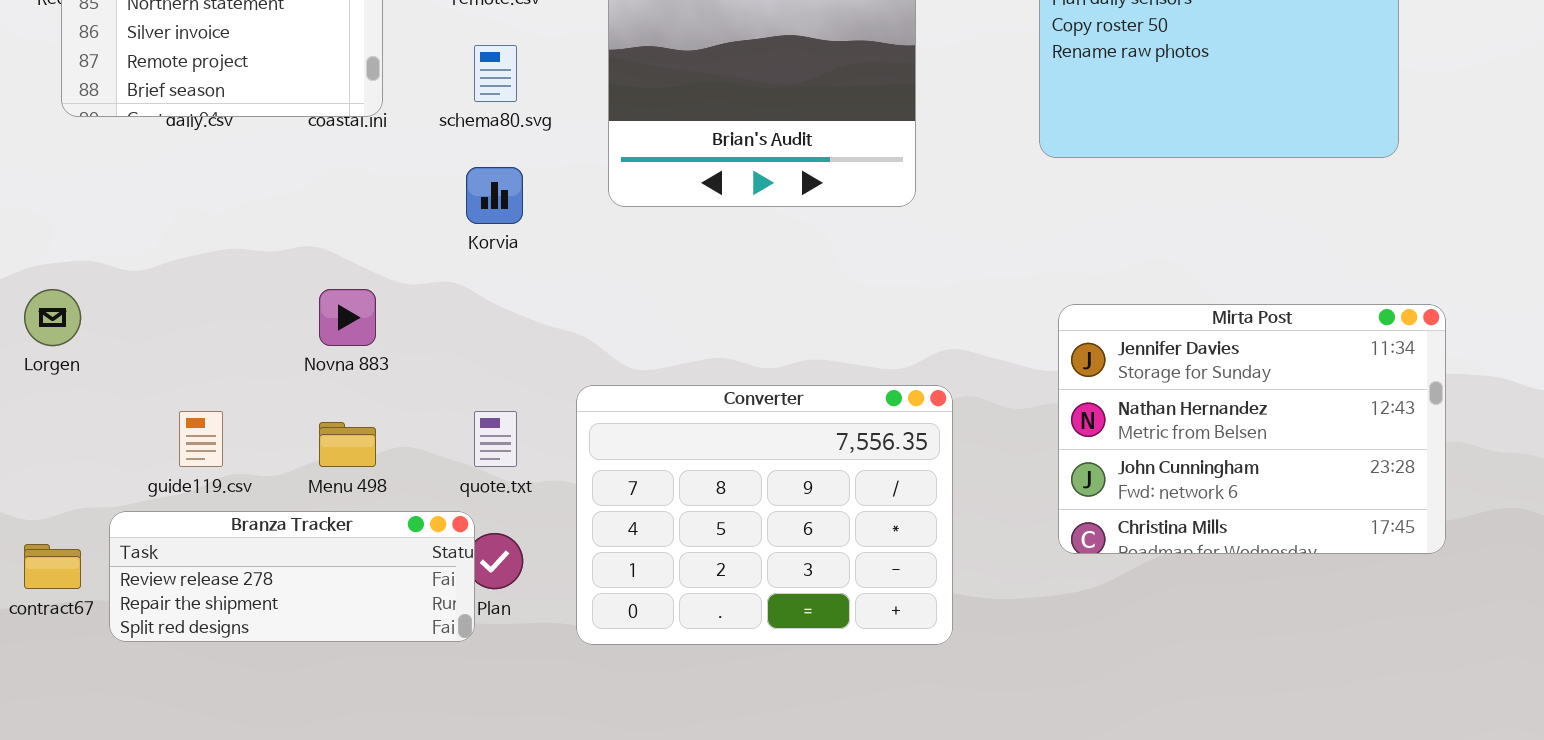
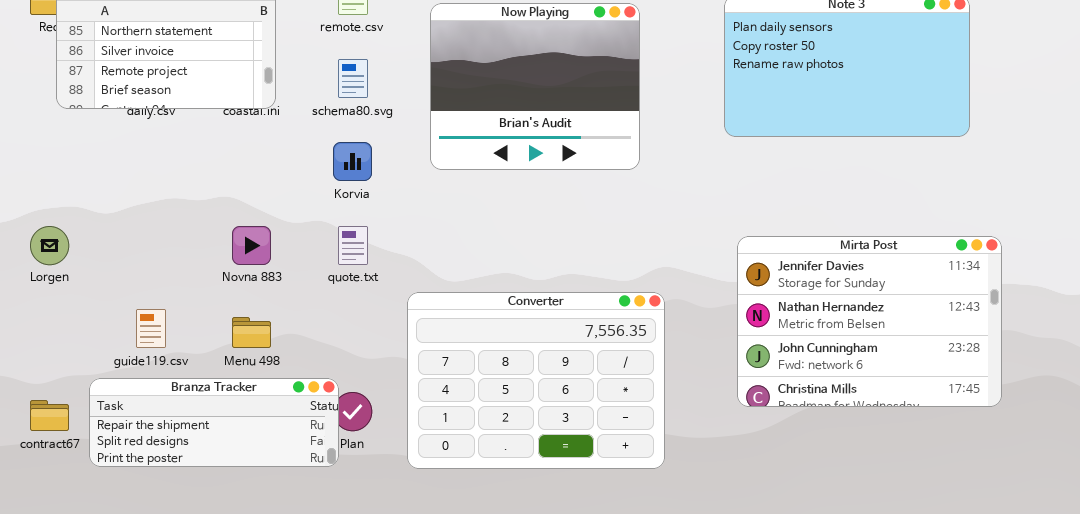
quote.txt: [474,411,517,467] -> [338,226,368,265], moved
Branza Tracker: [109,511,475,642] -> [89,378,339,467], scrolled down 1 row

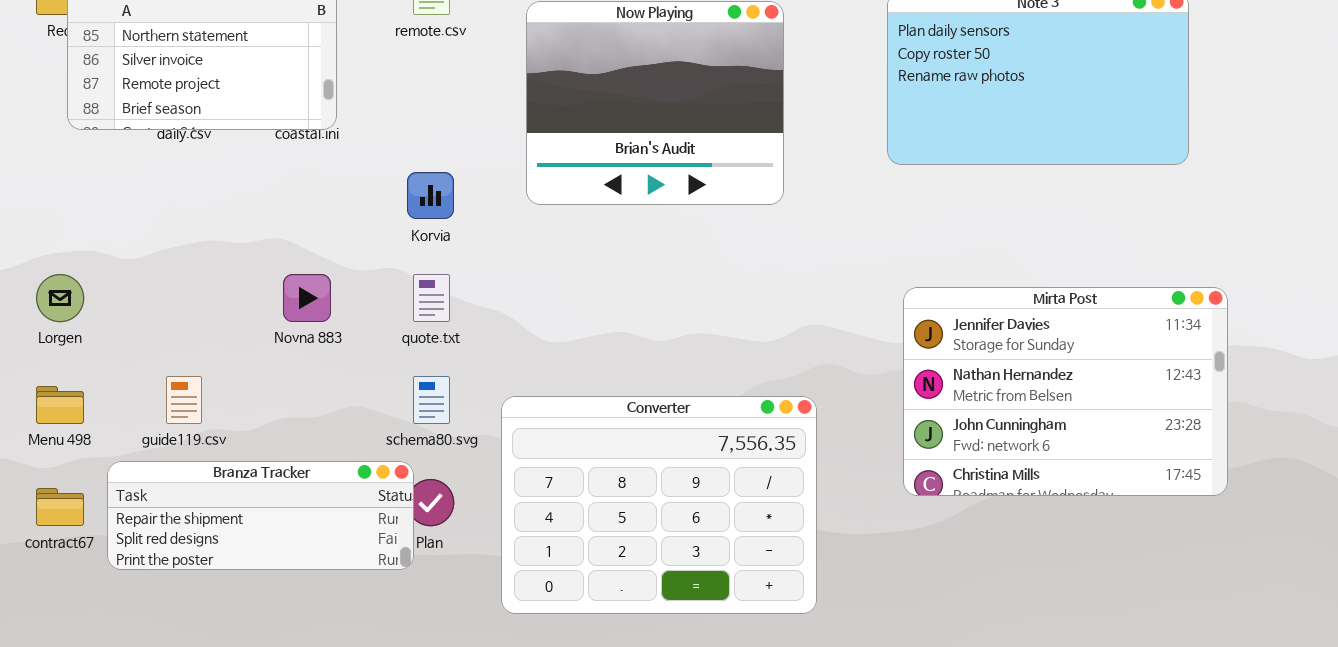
schema80.svg: [338,59,368,98] -> [413,376,450,424], moved
Converter: [407,292,665,469] -> [501,396,817,614], moved
Menu 498: [232,317,271,348] -> [36,386,84,424], moved

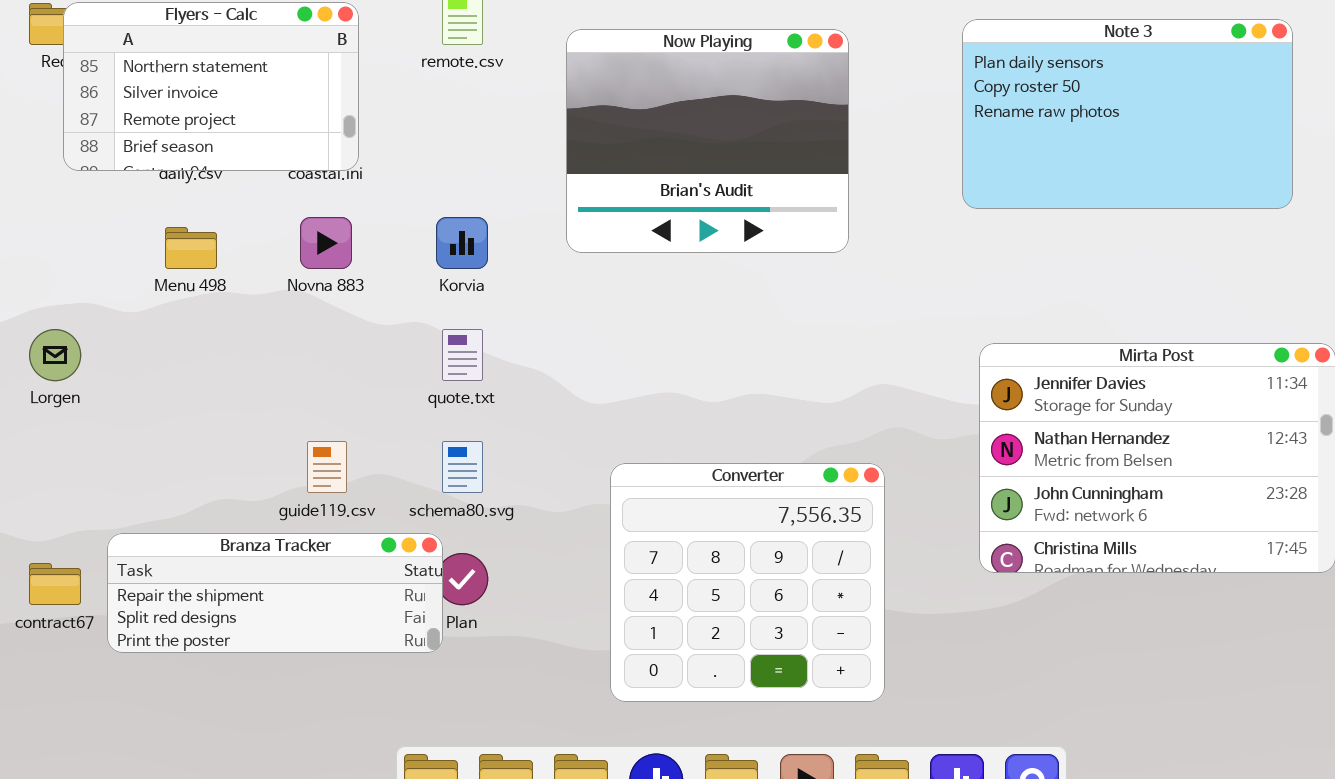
Novna 883: [283,274,331,322] -> [300,217,352,269], moved
guide119.csv: [166,376,202,424] -> [307,441,347,493], moved
Menu 498: [36,386,84,424] -> [165,227,217,269], moved
Converter: [501,396,817,614] -> [610,463,885,702], resized

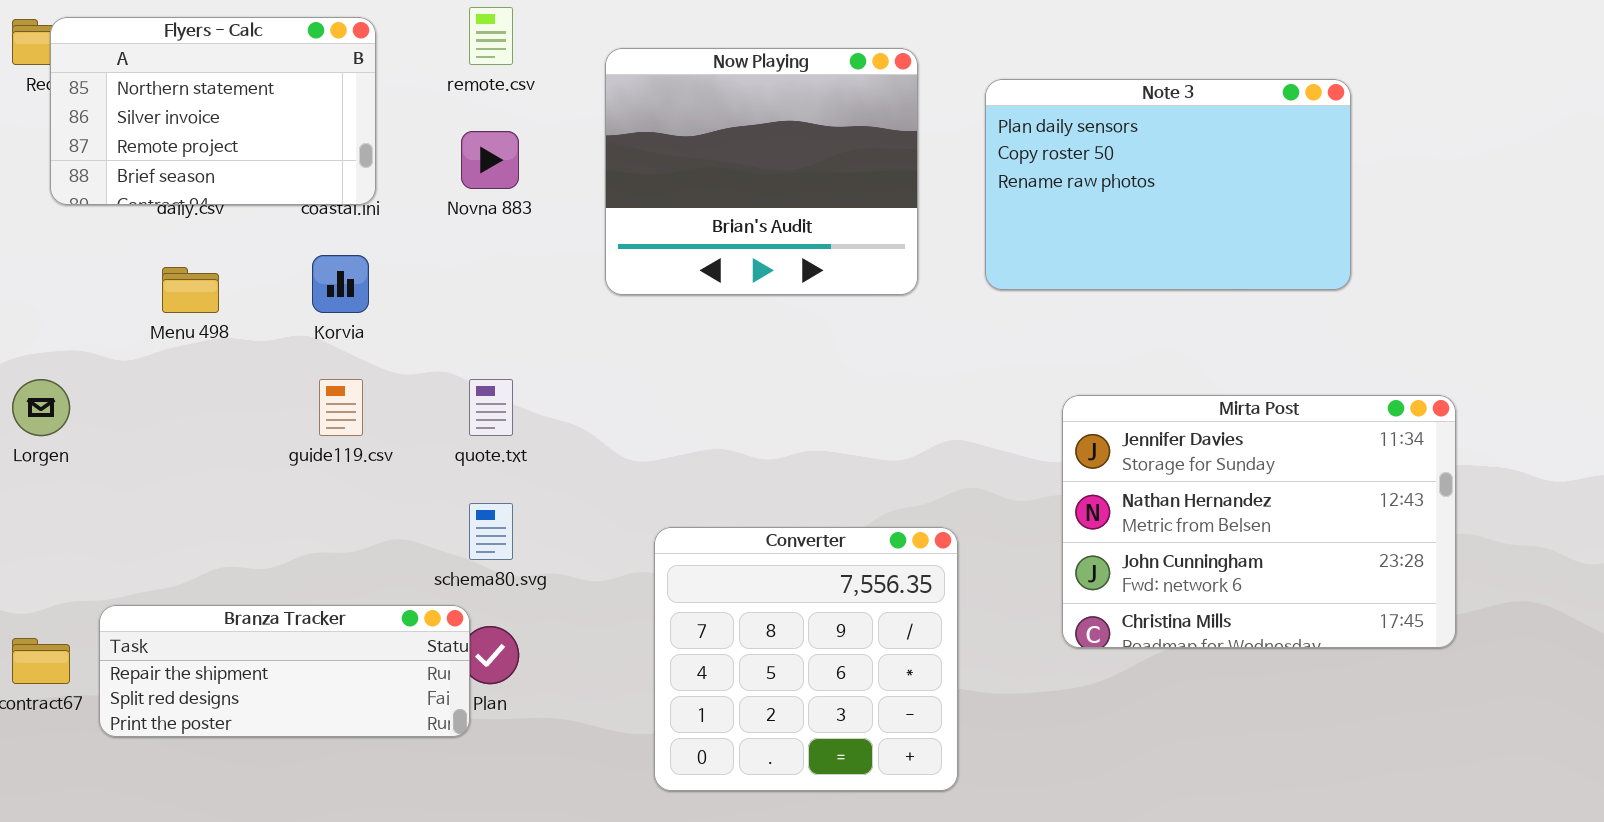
Note 3: [962,19,1293,209] -> [985,79,1351,290], moved
Novna 883: [300,217,352,269] -> [461,131,519,189], moved
Korvia: [436,217,488,269] -> [312,255,369,313], moved
guide119.csv: [307,441,347,493] -> [319,379,363,436], moved

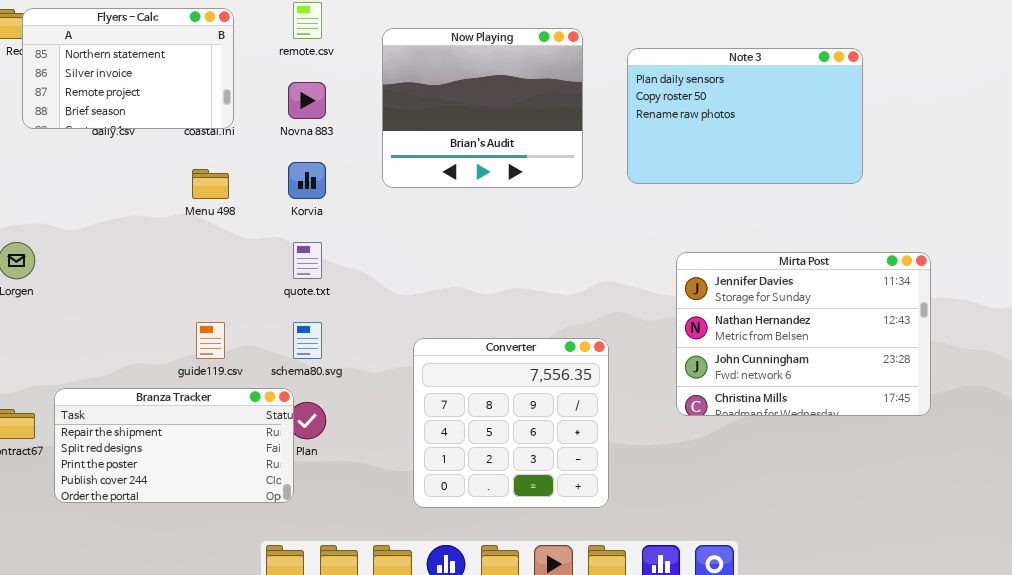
Korvia: [312,255,369,313] -> [288,162,326,199], moved
Menu 498: [162,267,219,313] -> [192,169,229,199], moved
guide119.csv: [319,379,363,436] -> [196,322,225,359], moved
Branza Tracker: [99,605,470,737] -> [54,388,294,503], resized

